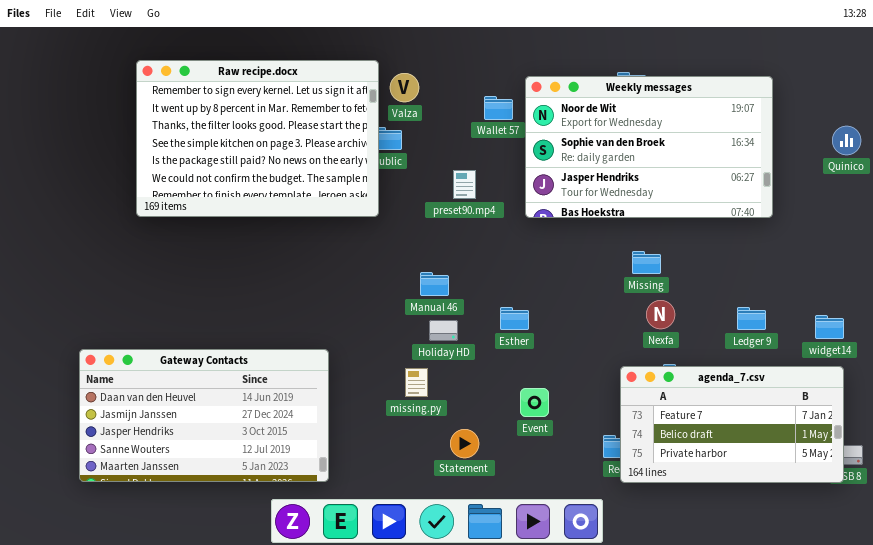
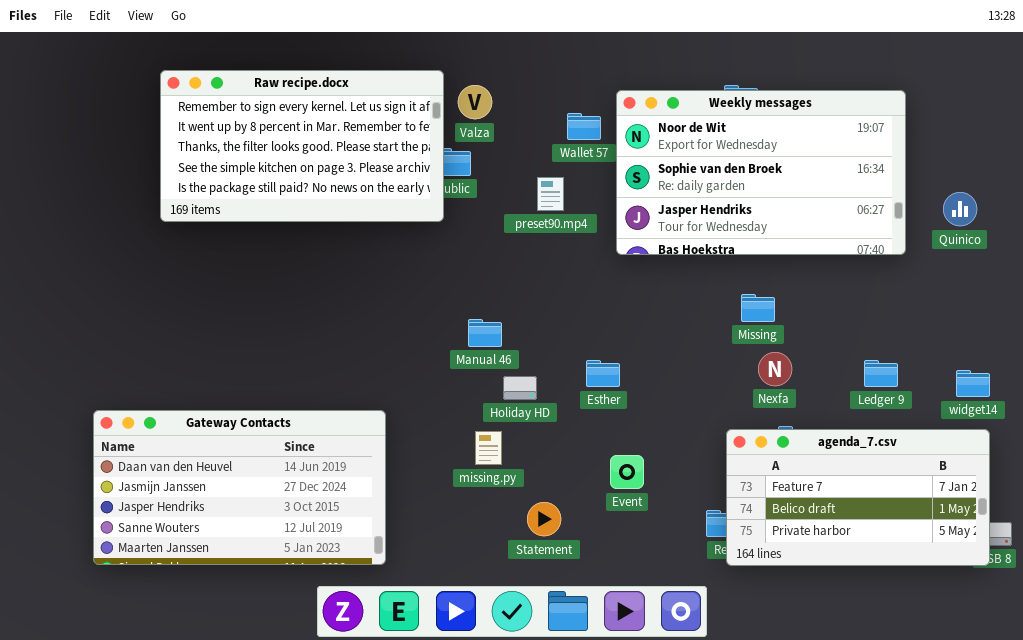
Raw recipe.docx: [136,60,379,217] -> [160,70,444,222], resized
Quinico: [832,126,861,155] -> [943,192,977,226], moved
preset90.mp4: [453,170,476,199] -> [537,177,564,211], moved
Manual 46: [420,272,449,296] -> [468,319,502,347], moved

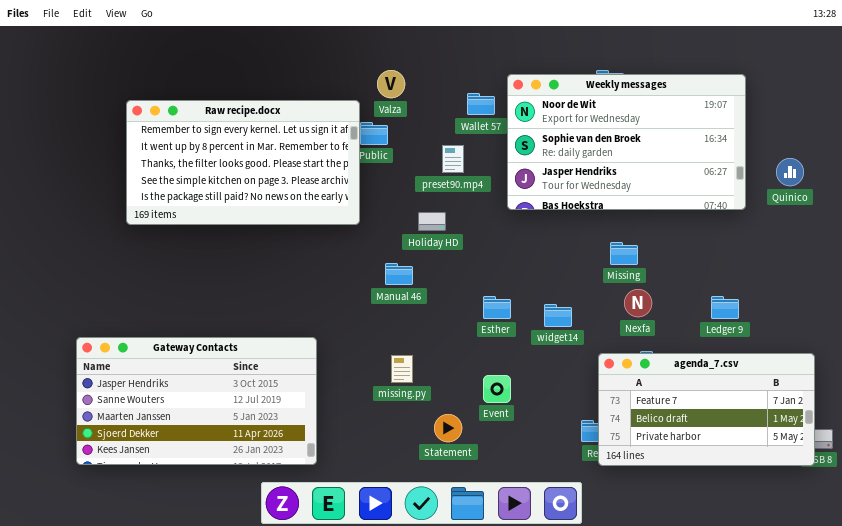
Raw recipe.docx: [160,70,444,222] -> [126,100,360,225], moved
widget14: [956,370,990,397] -> [544,304,572,327], moved
Holiday HD: [503,376,537,400] -> [418,212,446,231], moved
Gateway Contacts: [93,410,386,565] -> [76,337,317,465], scrolled down 2 rows
Event: [610,455,644,489] -> [483,375,511,403], moved

